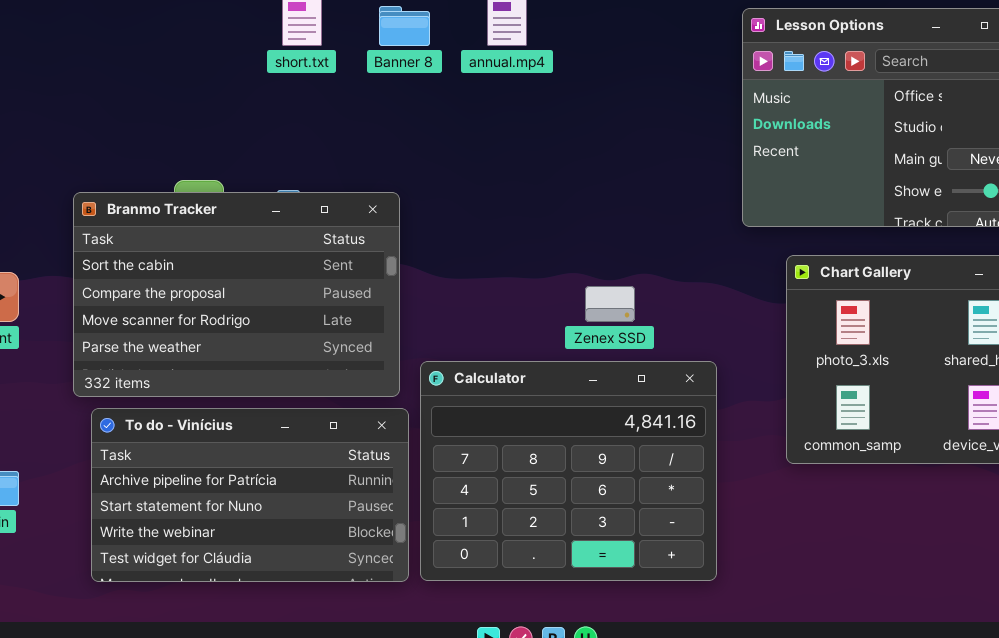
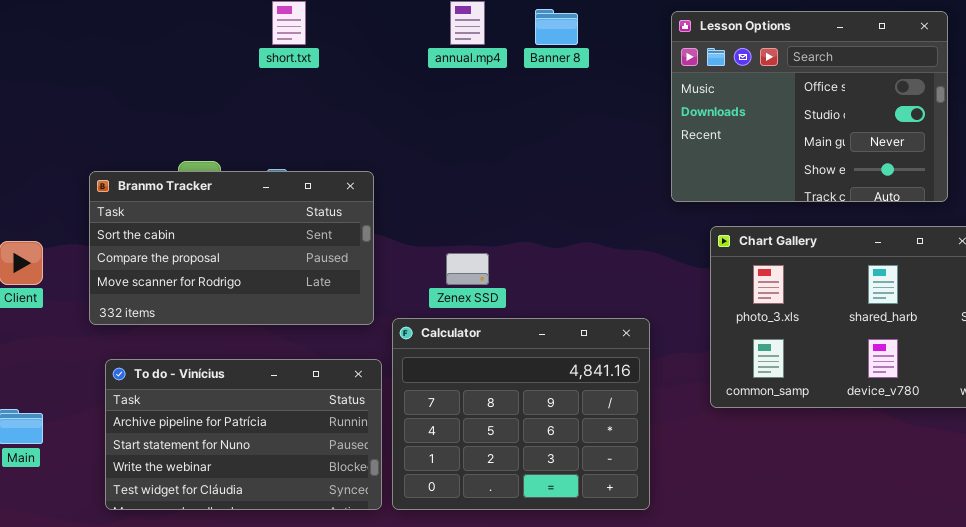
Banner 8: [379,6,430,46] -> [535,9,578,45], moved
Branmo Tracker: [73,192,400,397] -> [89,171,374,325], resized
Zenex SSD: [585,286,635,322] -> [446,253,489,285], moved

